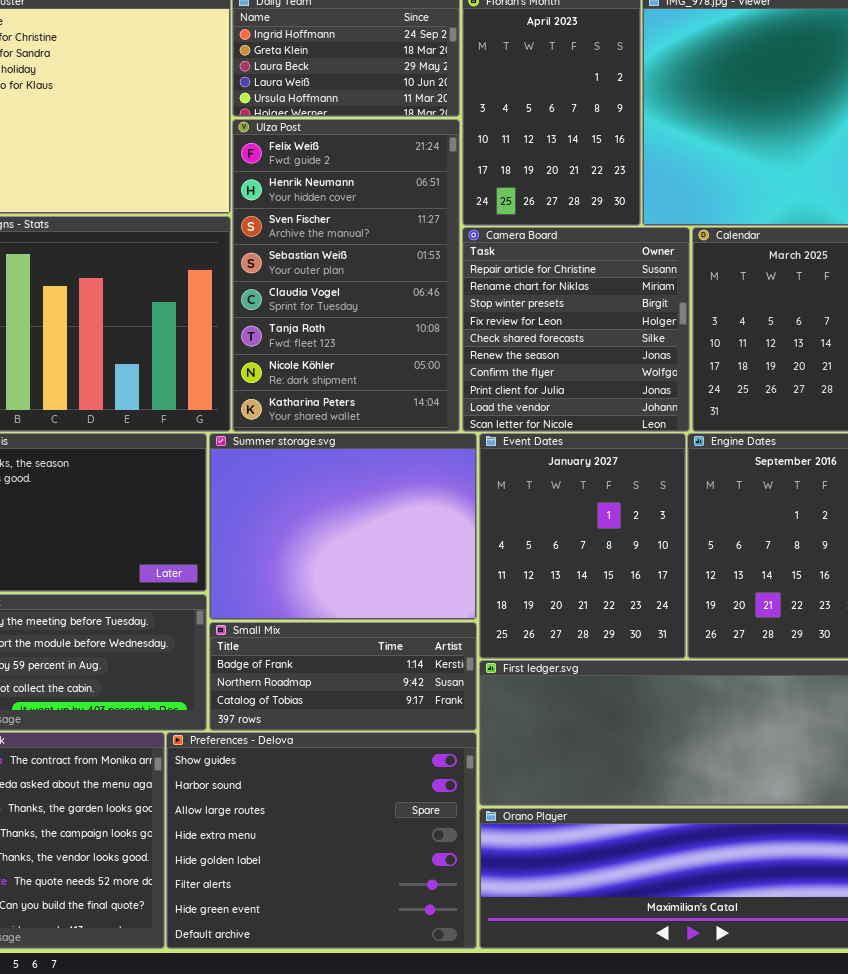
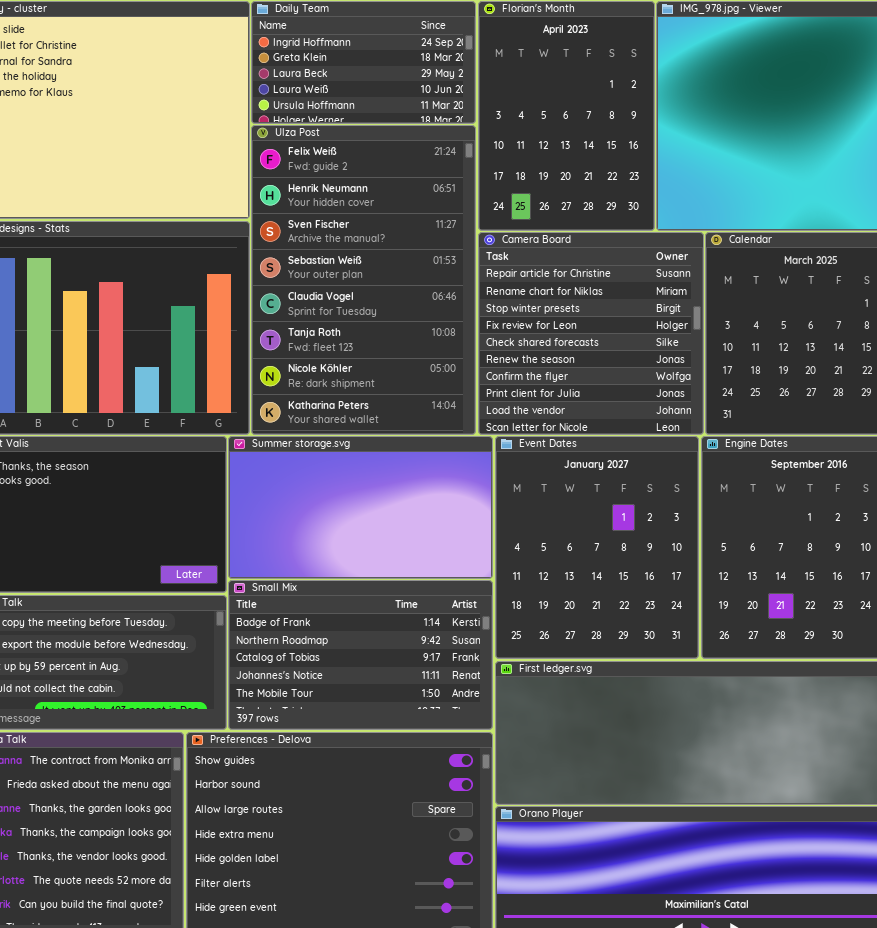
Summer storage.svg: [209,433,477,620] -> [228,436,493,579], resized
Small Mix: [209,622,477,731] -> [228,580,493,730], resized

